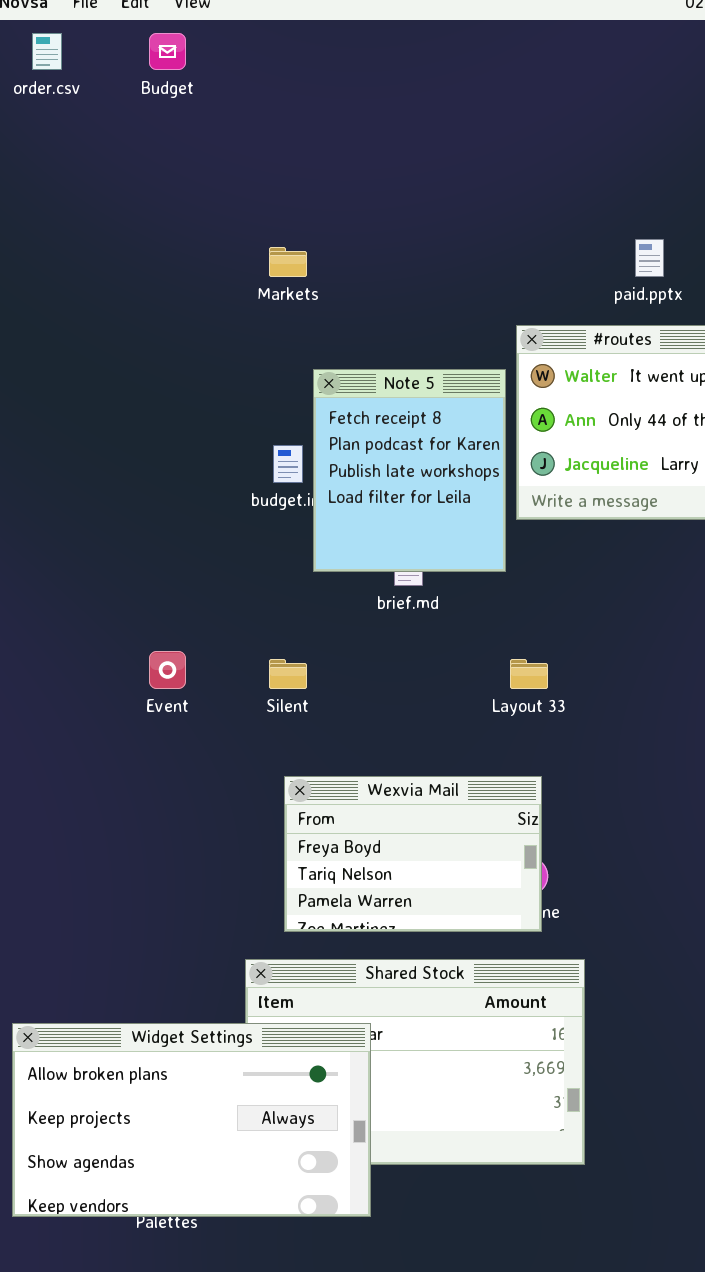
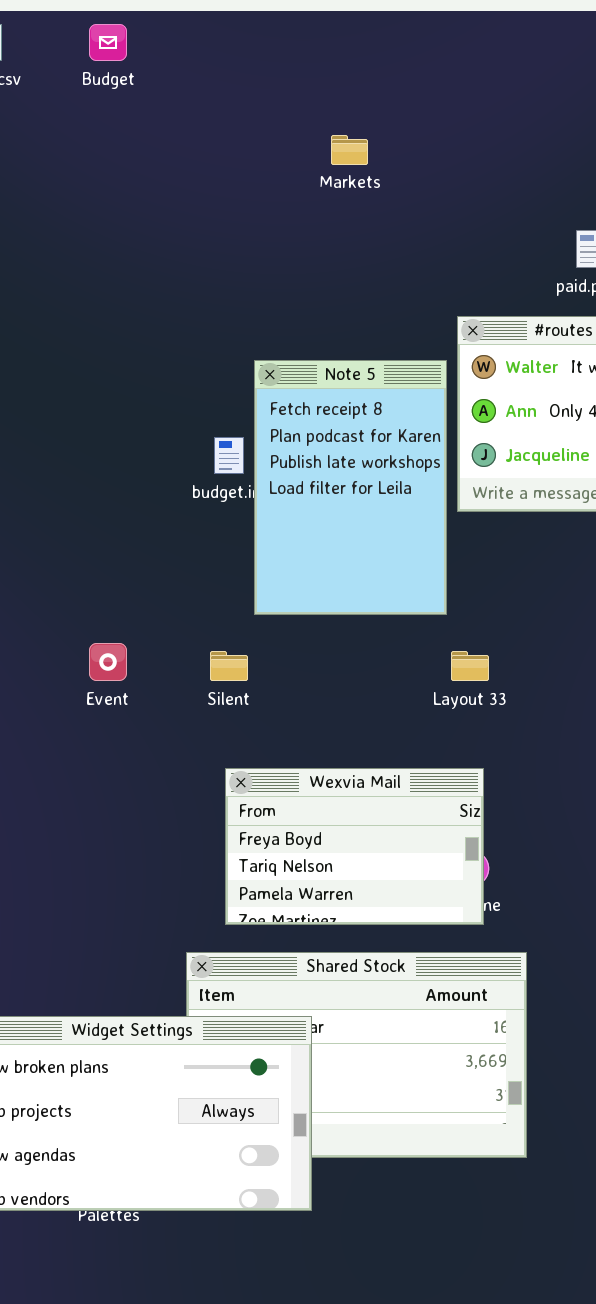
Markets: [269,247,307,277] -> [331,135,368,165], moved
Note 5: [313,369,506,572] -> [254,360,447,615], resized

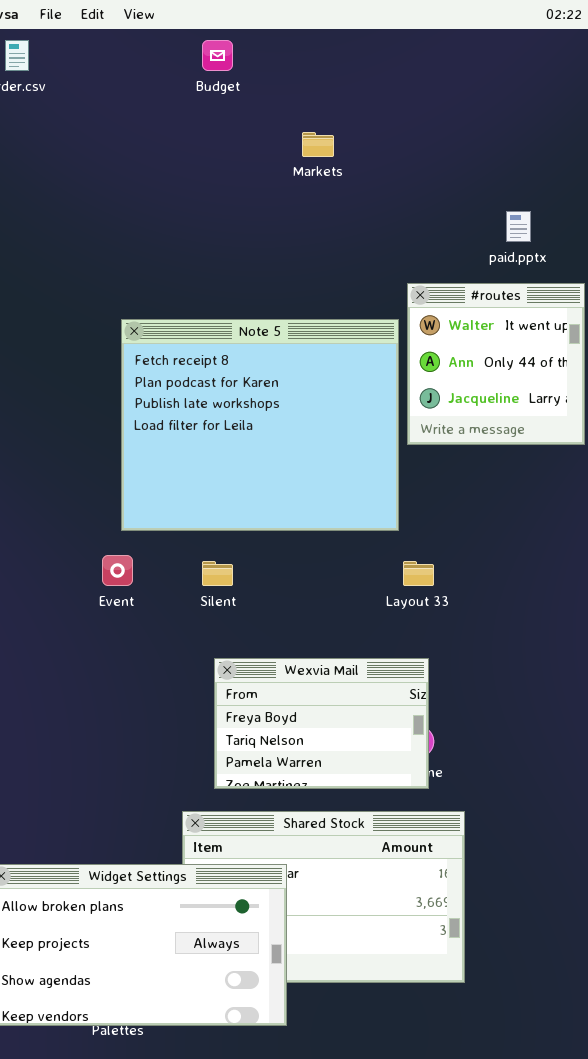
Budget: [89,24,127,61] -> [202,40,233,71], moved
Note 5: [254,360,447,615] -> [121,319,399,531], resized

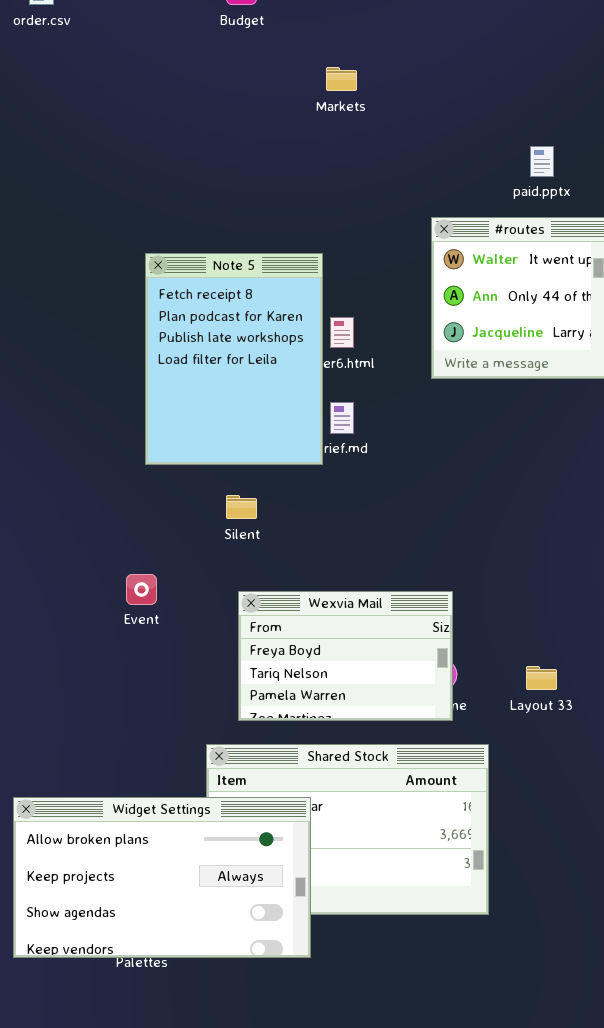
Note 5: [121,319,399,531] -> [145,253,323,465], resized
Event: [102,555,133,586] -> [126,574,157,605], moved
Layout 33: [403,561,434,586] -> [526,666,557,690], moved

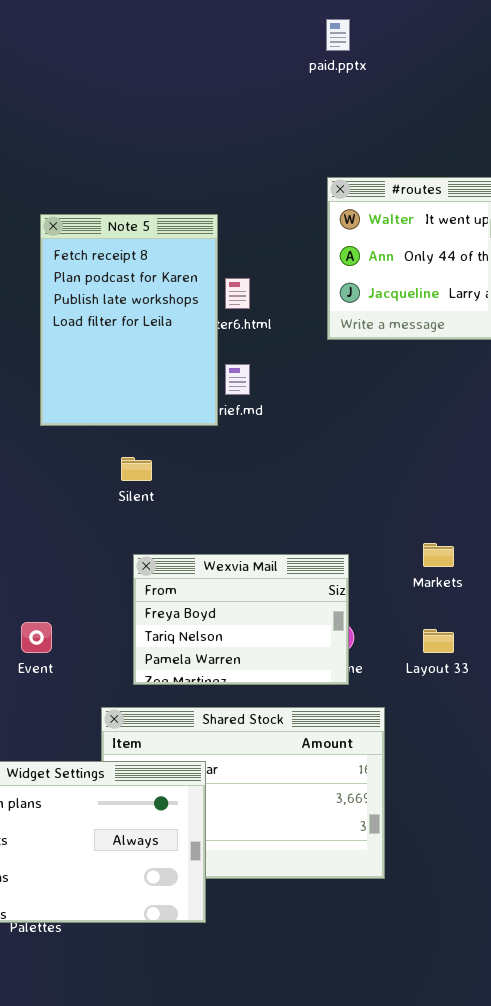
Markets: [326,67,357,91] -> [423,543,454,567], moved
paid.pptx: [530,146,554,177] -> [326,19,350,51], moved
Event: [126,574,157,605] -> [21,622,52,653], moved

